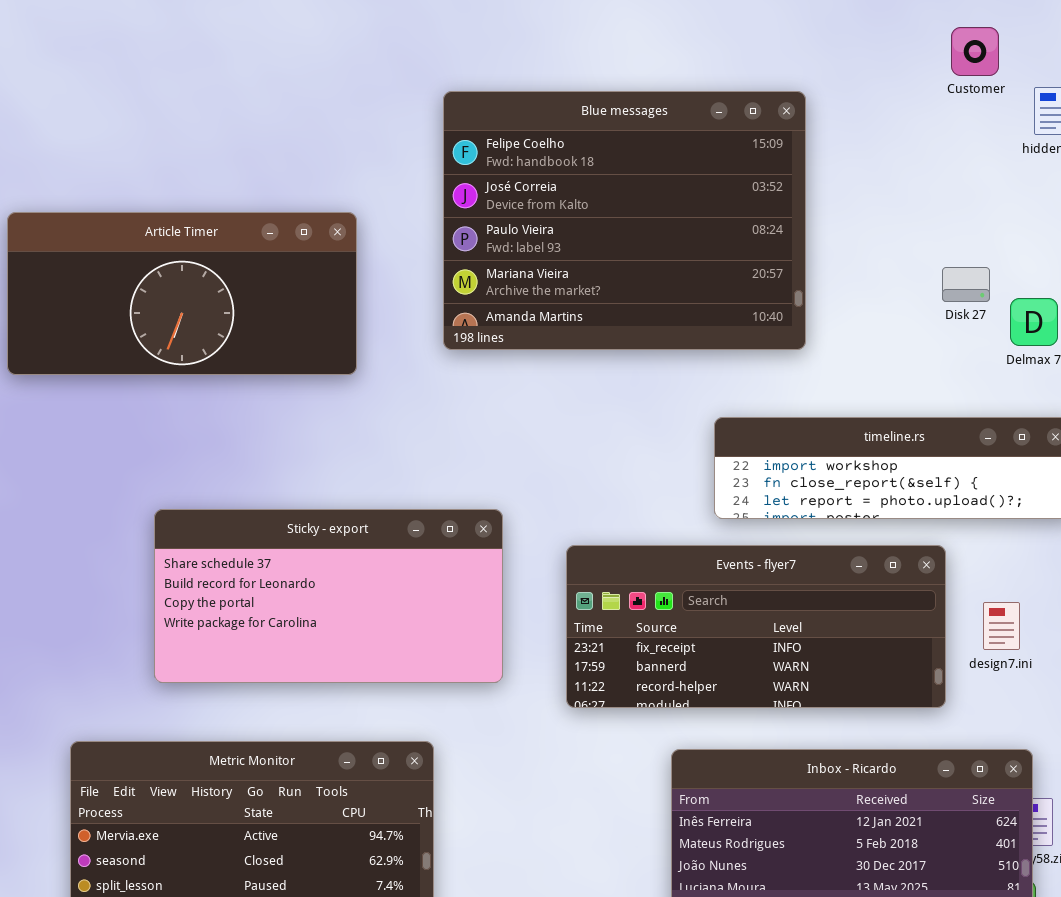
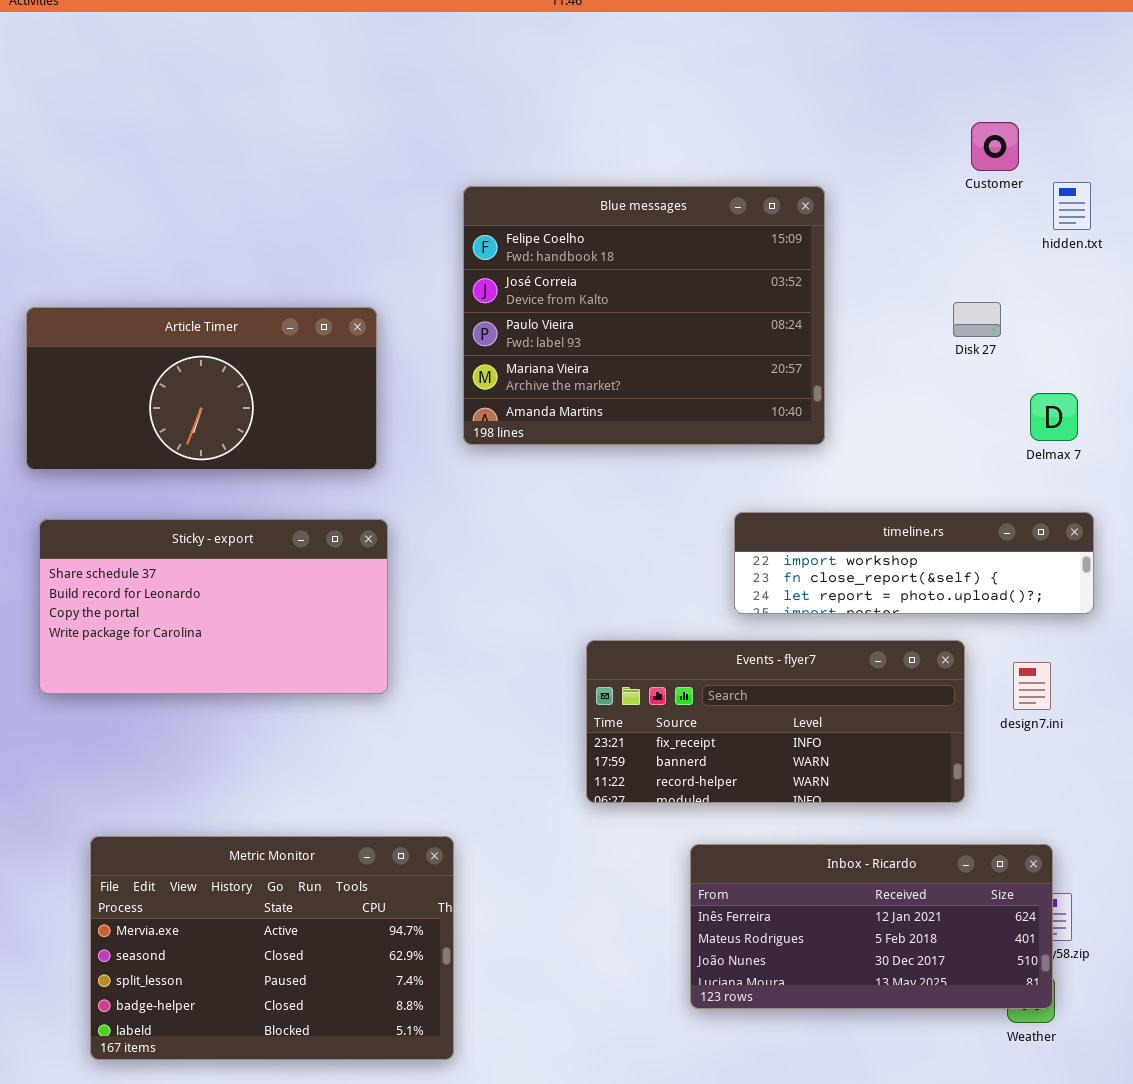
Disk 27: [942,267,990,302] -> [953,302,1001,337], moved
Sticky - export: [154,509,503,683] -> [39,519,388,694], moved
design7.ini: [983,602,1020,650] -> [1013,662,1051,710], moved

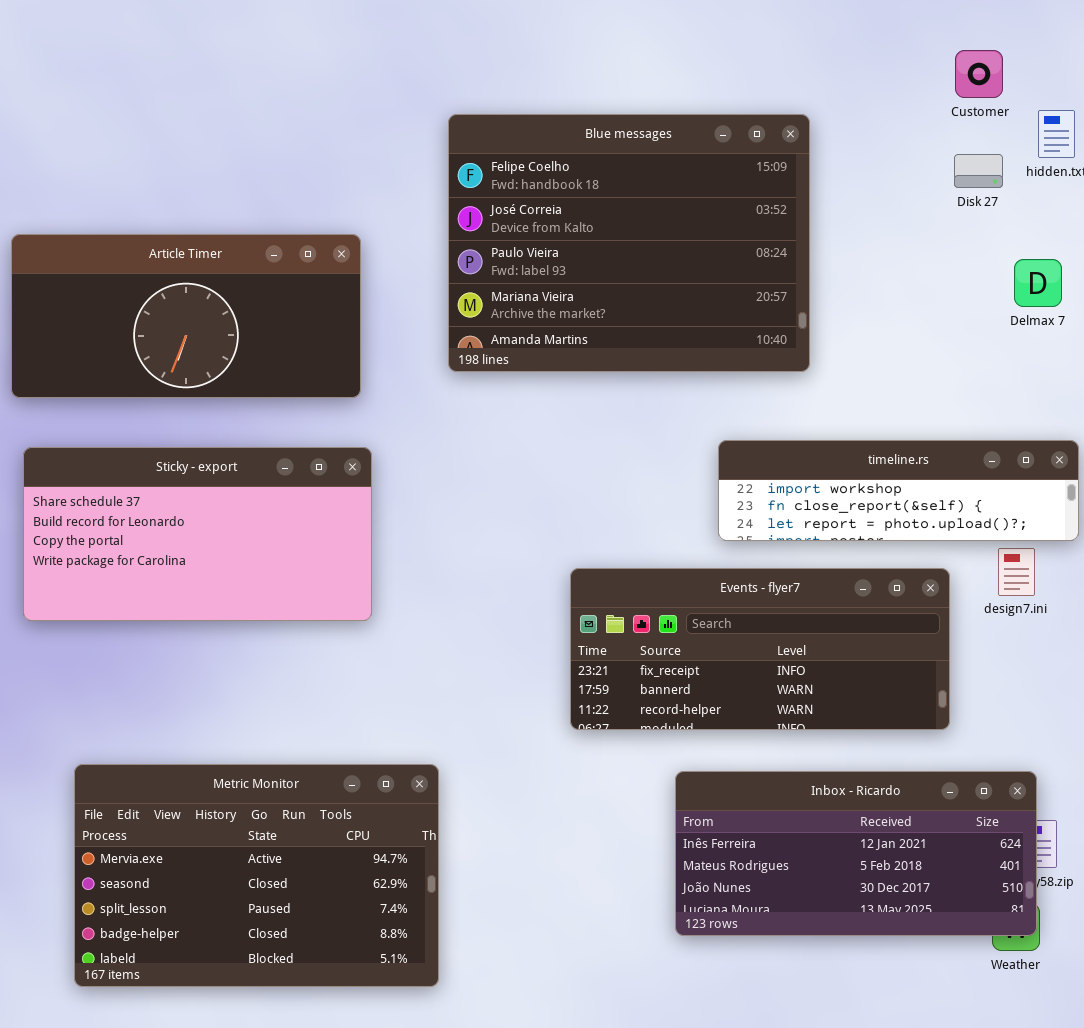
Disk 27: [953,302,1001,337] -> [954,154,1003,188], moved
Delmax 7: [1030,393,1078,441] -> [1014,259,1062,307], moved
design7.ini: [1013,662,1051,710] -> [998,548,1035,596], moved

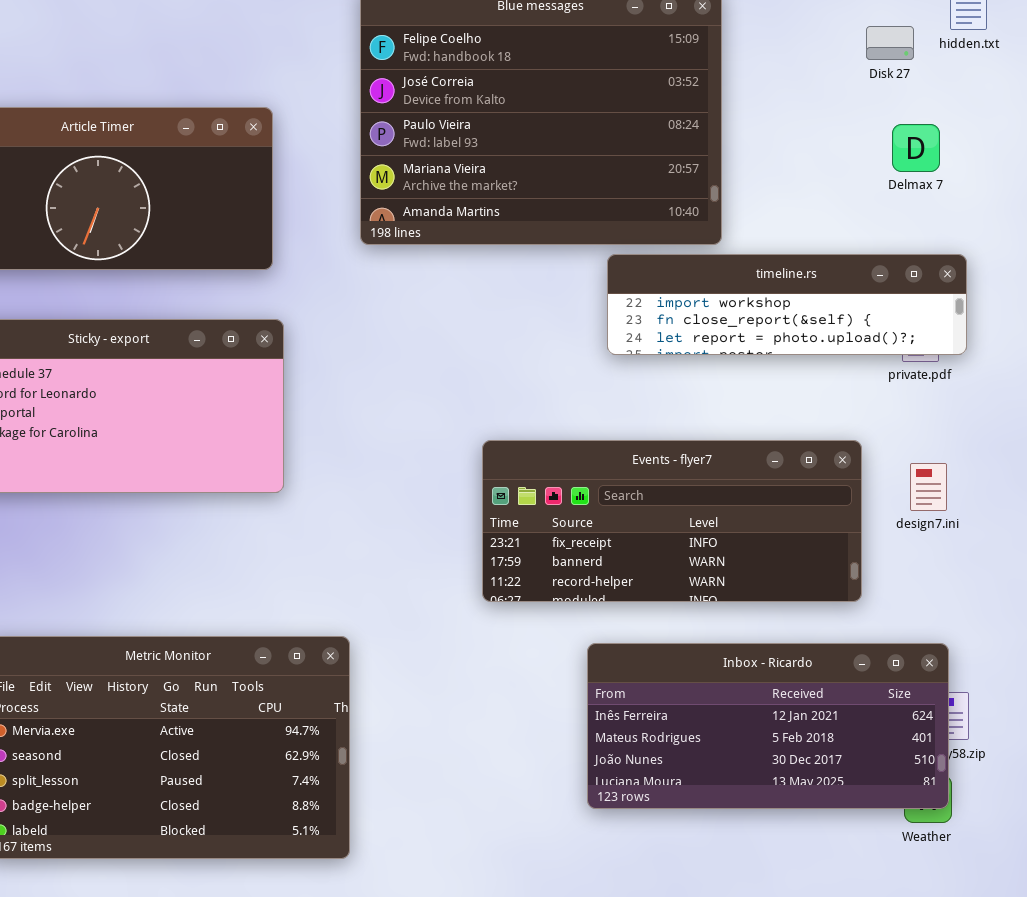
Delmax 7: [1014,259,1062,307] -> [892,124,940,172], moved
timeline.rs: [718,440,1079,541] -> [607,254,967,355], moved
design7.ini: [998,548,1035,596] -> [910,463,947,511], moved

